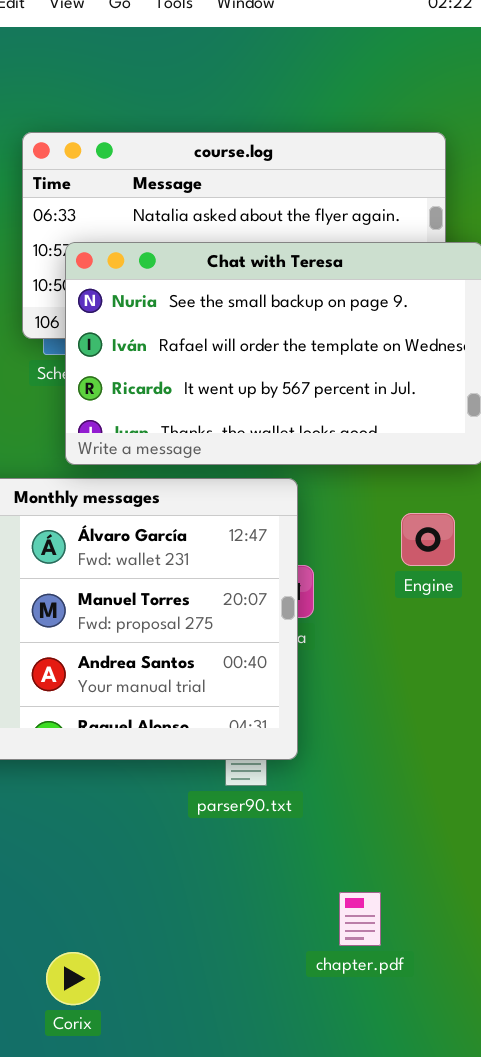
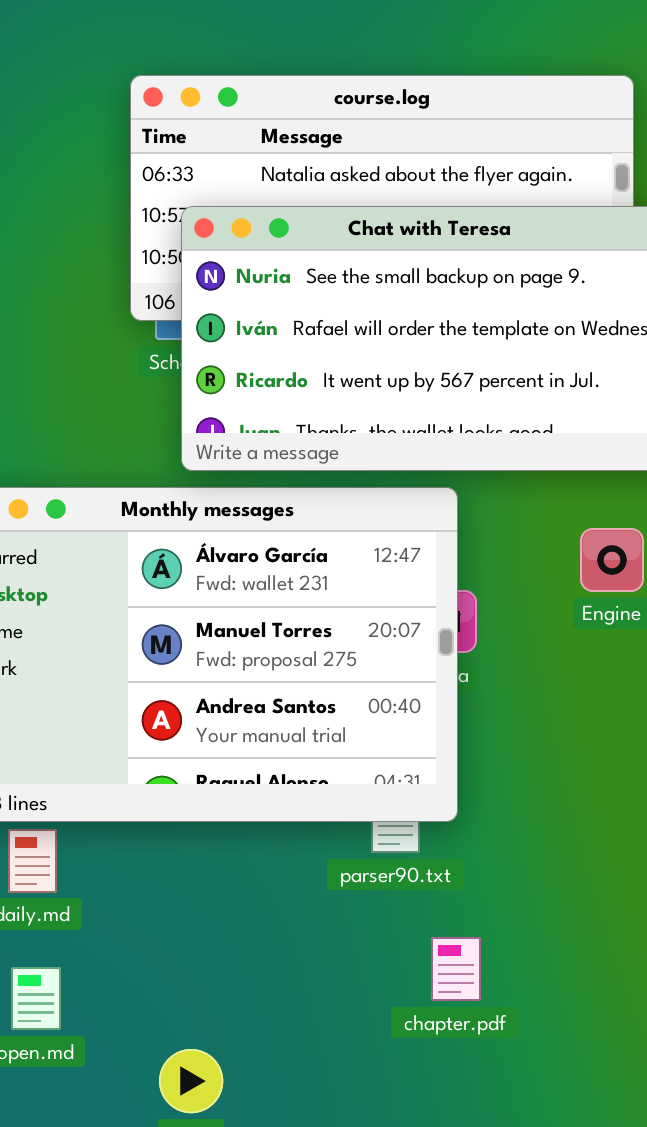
chapter.pdf: [339,892,381,946] -> [431,937,481,1001], moved

